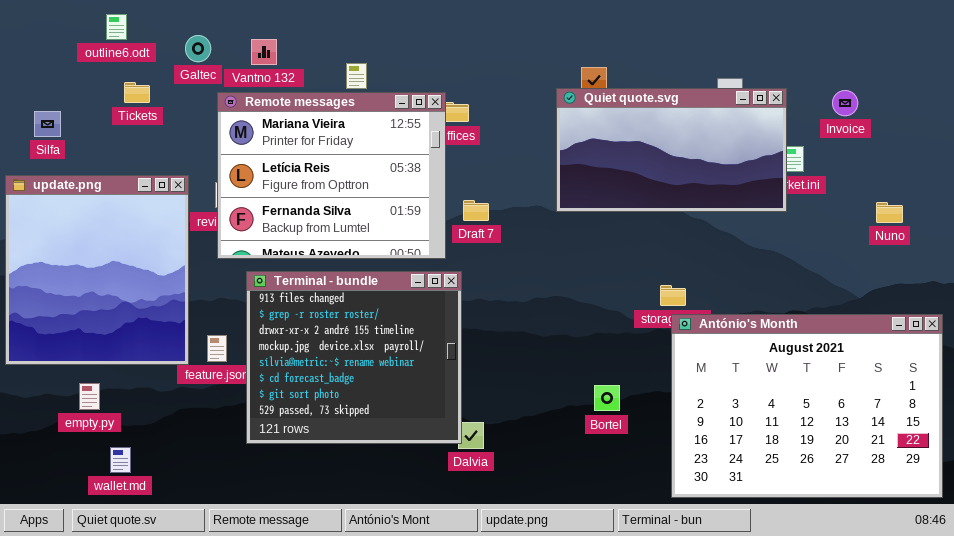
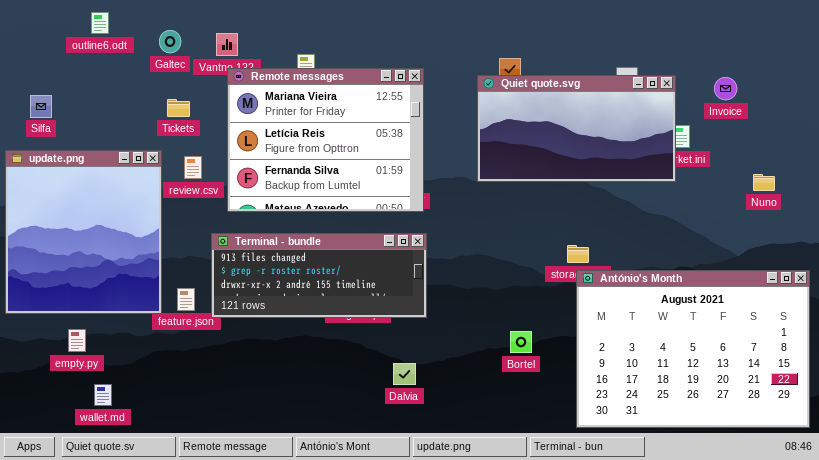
Tickets: [124,82,150,103] -> [167,99,190,117], moved
Remote messages: [217,92,446,259] -> [227,68,424,212], moved
Terminal - bundle: [246,271,462,444] -> [211,233,427,318], resized

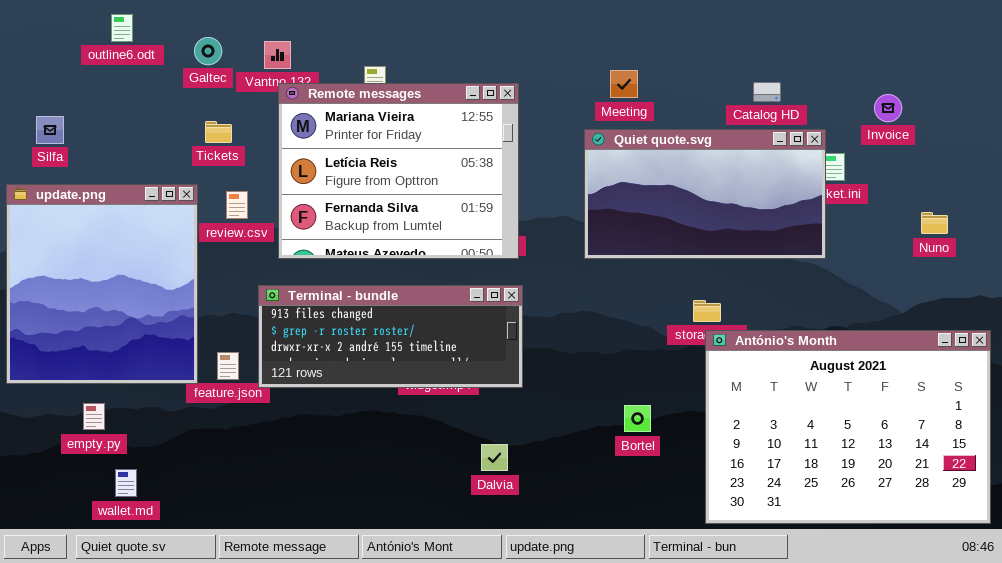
Quiet quote.svg: [477,75,676,182] -> [584,129,826,259], moved

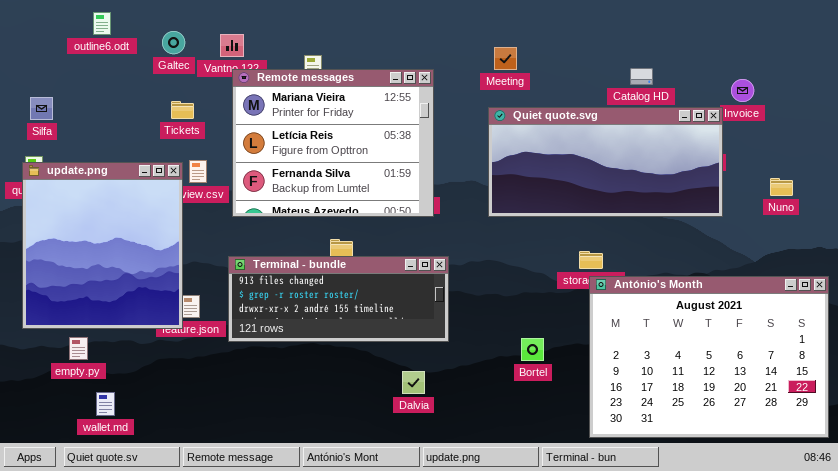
Meeting: [610,70,638,98] -> [494,47,517,70], moved
Quiet quote.svg: [584,129,826,259] -> [488,107,723,217], resized
update.png: [6,184,198,384] -> [22,162,183,329], moved
Terminal - bundle: [258,285,523,388] -> [228,256,449,342], moved

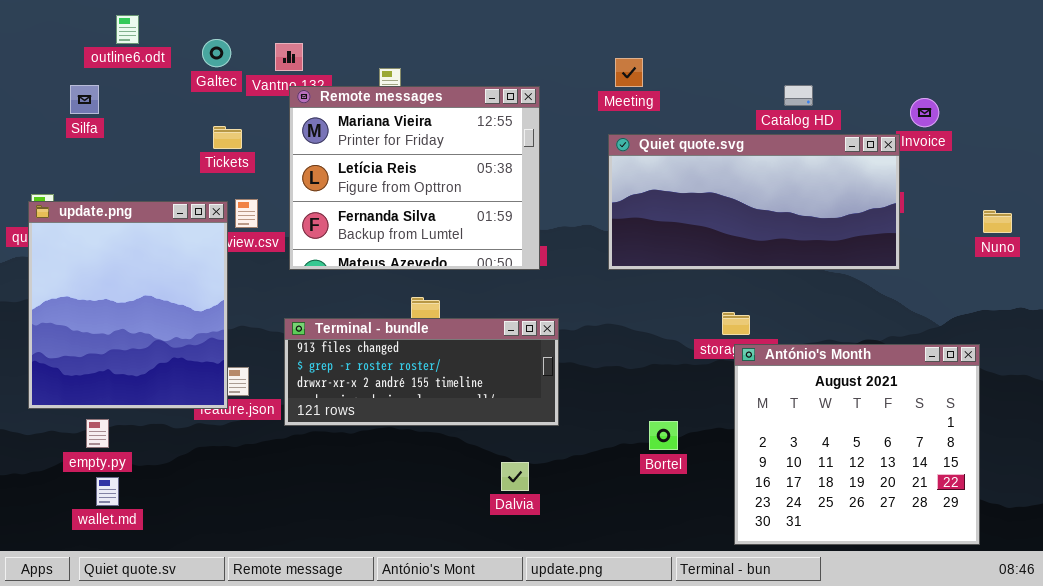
Silfa: [30,97,53,120] -> [70,85,99,114], moved
Nuno: [770,178,793,196] -> [983,210,1012,233], moved
António's Month: [589,276,829,438] -> [734,344,980,545], resized
wallet.md: [96,392,115,416] -> [96,477,119,506], moved

